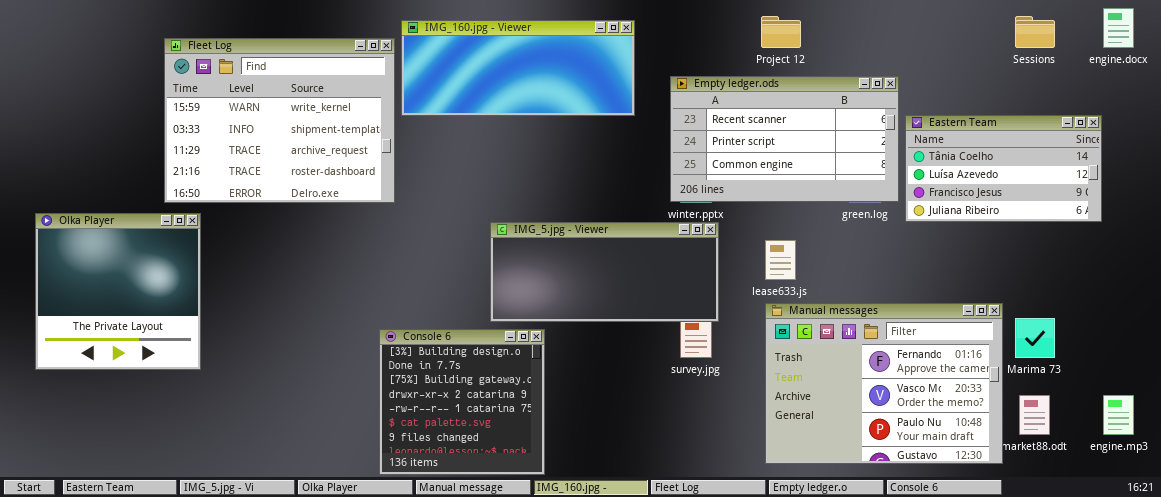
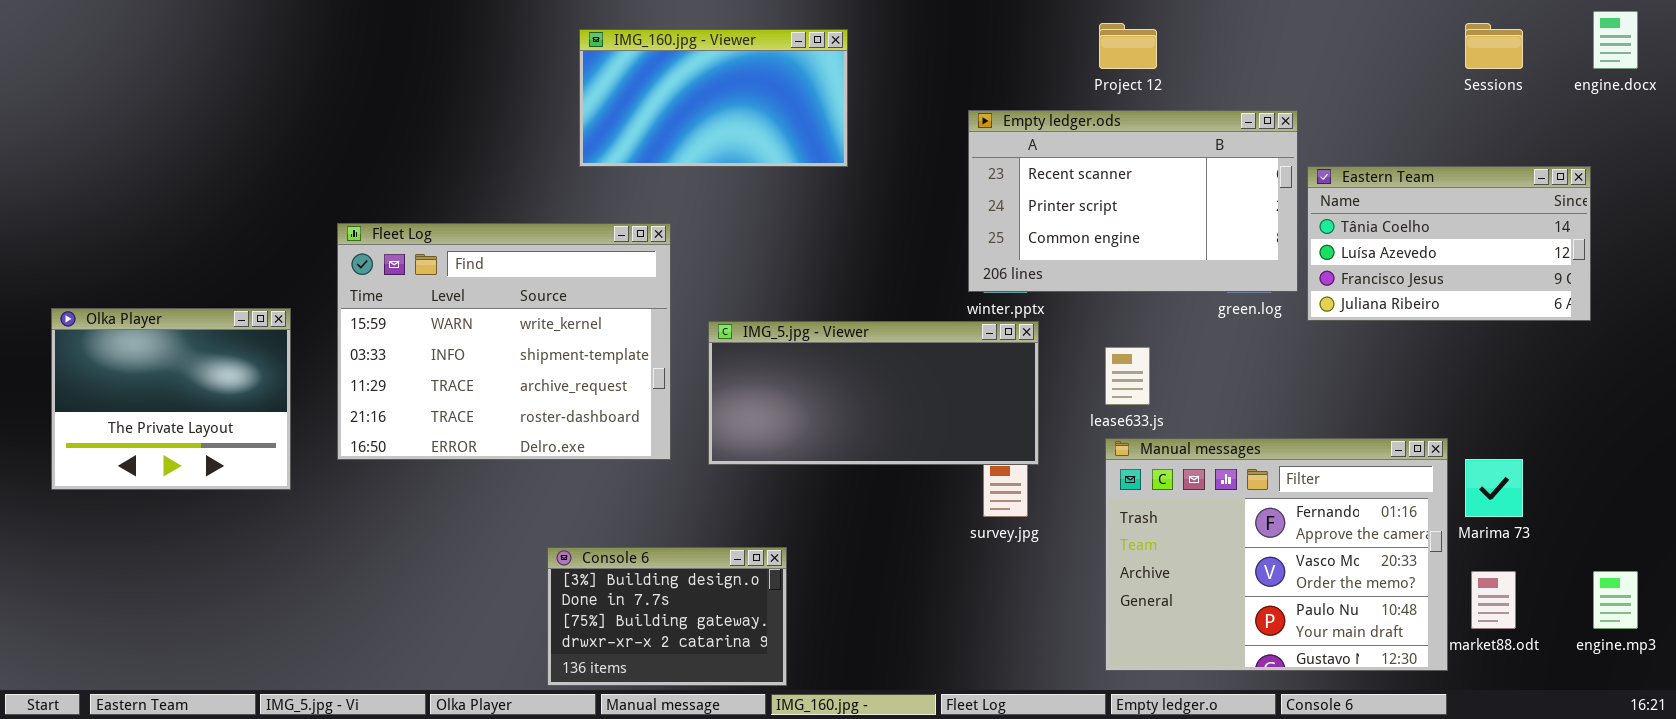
IMG_160.jpg - Viewer: [401,20,635,116] -> [579,29,848,167], resized
Fleet Log: [164,38,395,203] -> [337,223,671,460], moved
Olka Player: [35,213,201,370] -> [51,308,291,490], resized
Console 6: [379,329,545,475] -> [547,547,787,686], resized

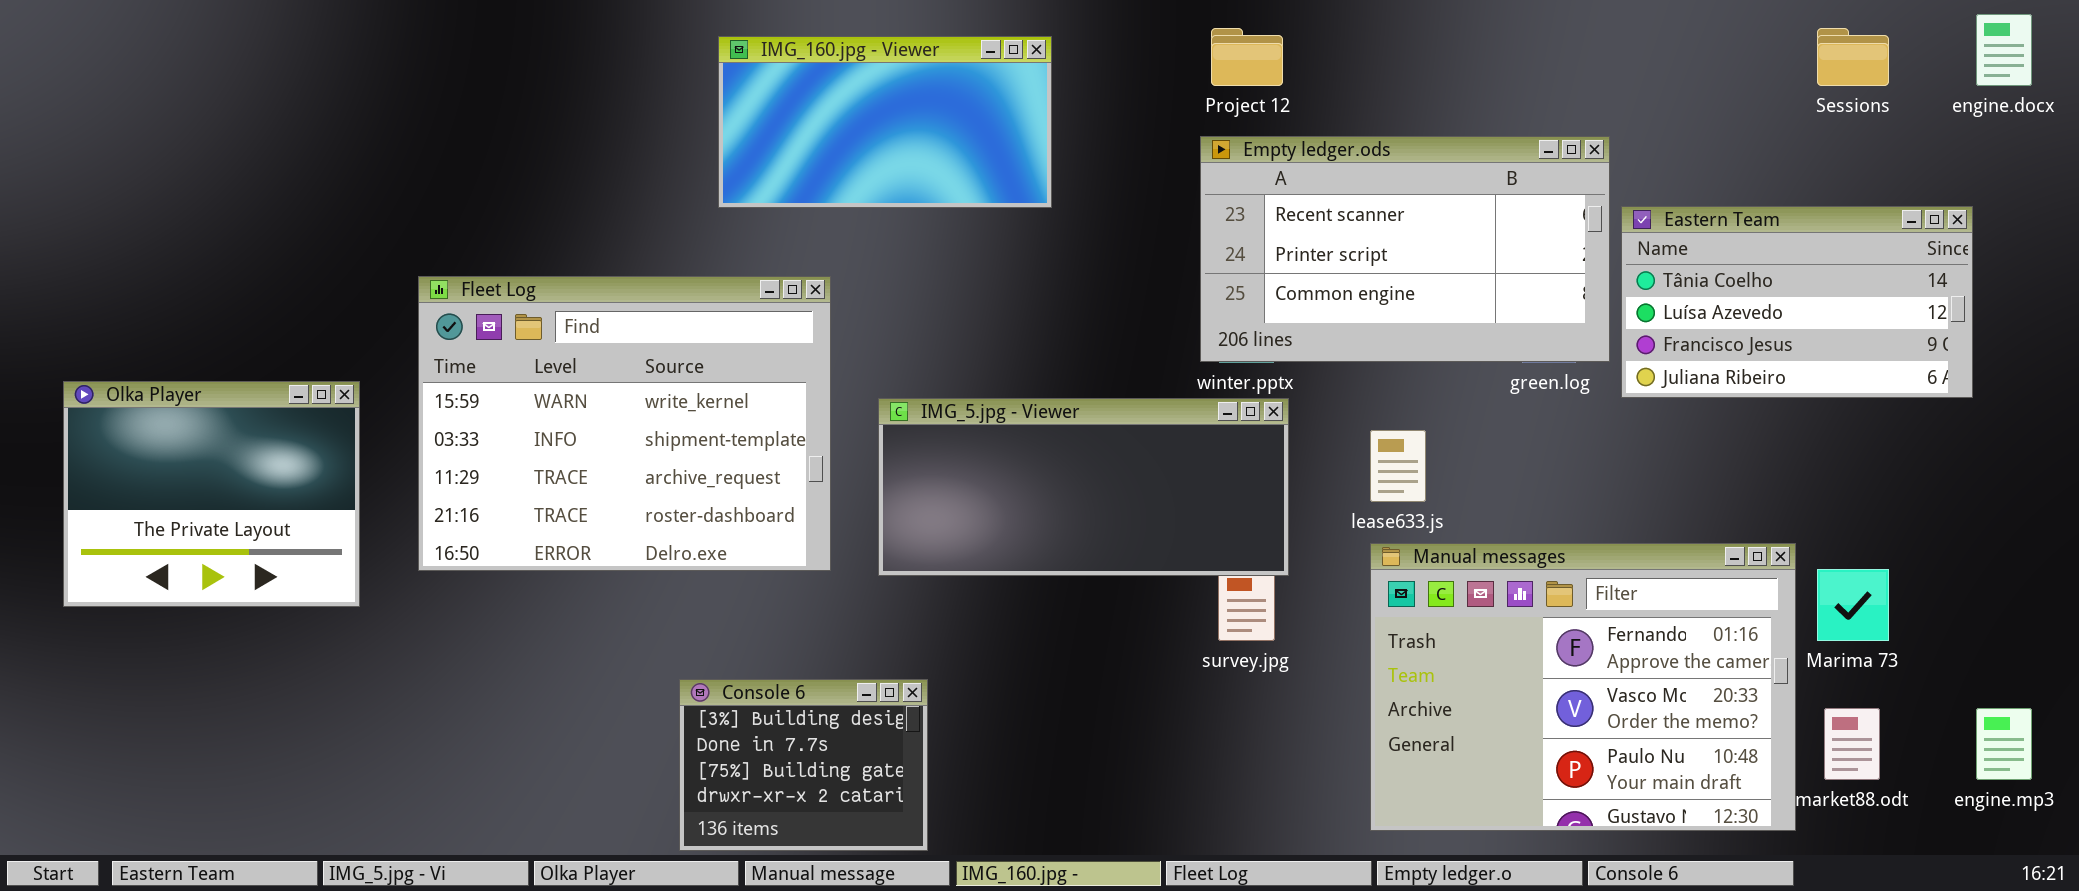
Project 12: [1099,23,1157,69] -> [1211,28,1283,86], moved
Console 6: [547,547,787,686] -> [679,679,928,851], resized

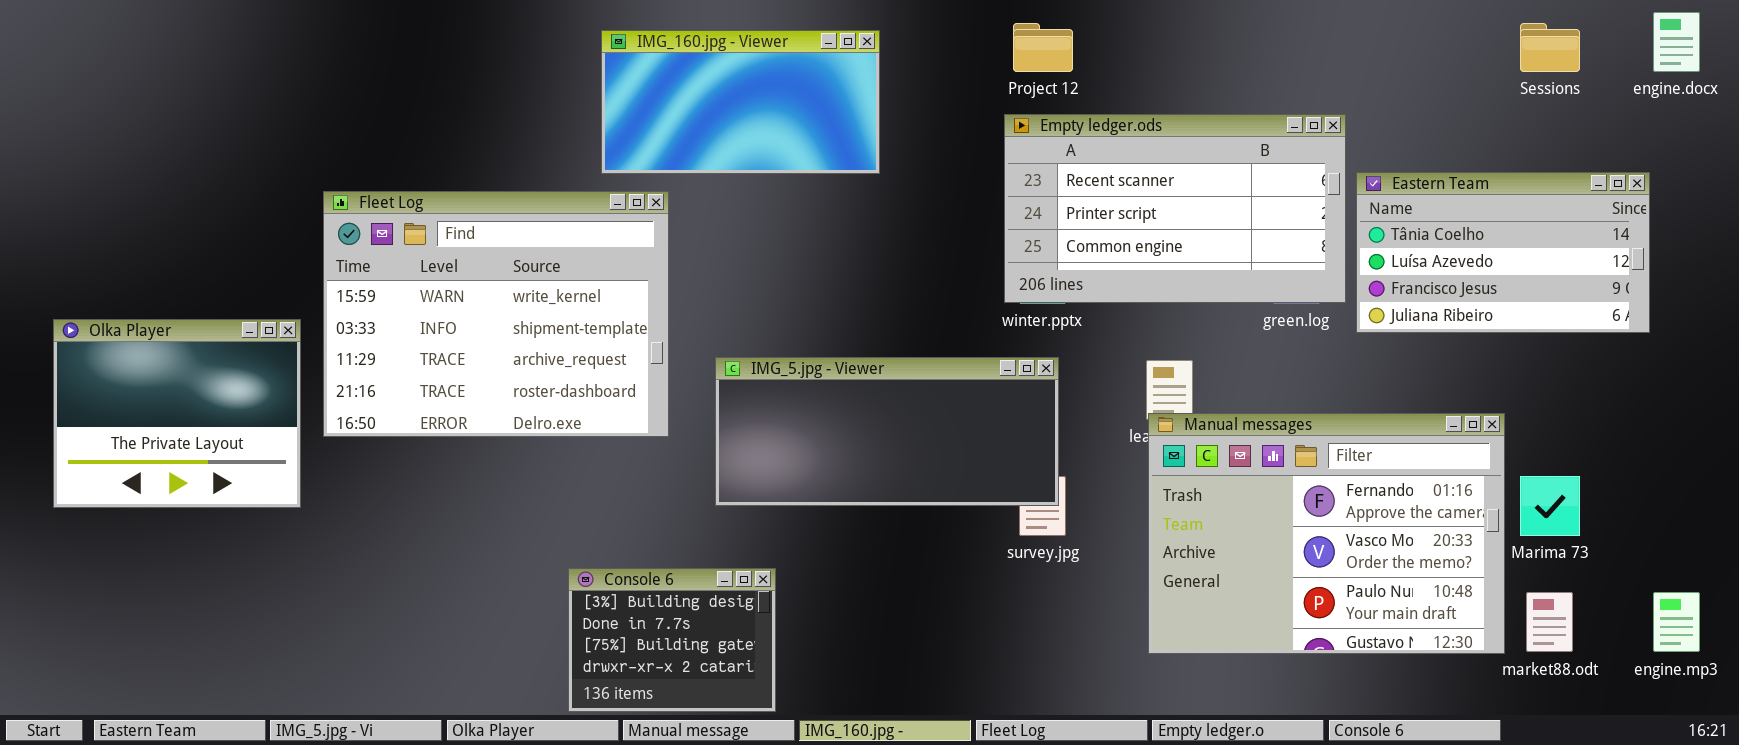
Fleet Log: [418,276,831,571] -> [323,191,669,437], moved
IMG_5.jpg - Viewer: [878,398,1289,576] -> [715,357,1059,506], moved
Manual messages: [1370,543,1796,831] -> [1148,413,1505,654], moved

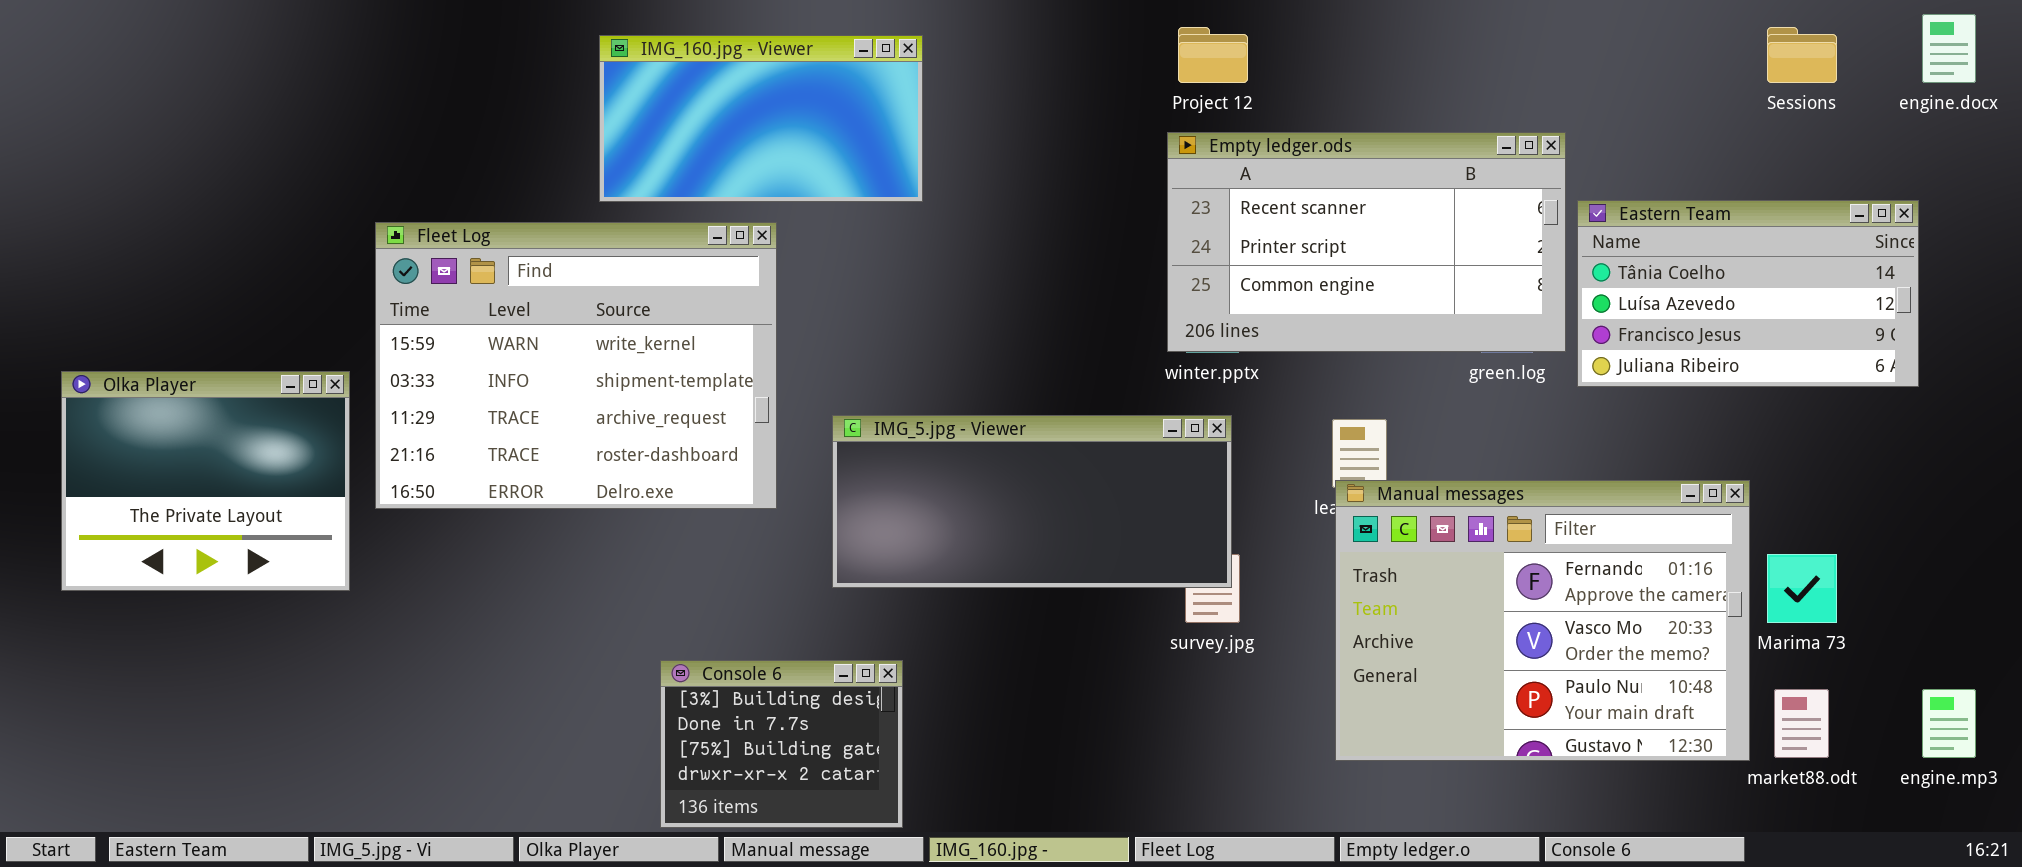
IMG_160.jpg - Viewer: [601,30,880,174] -> [599,35,923,202], moved

